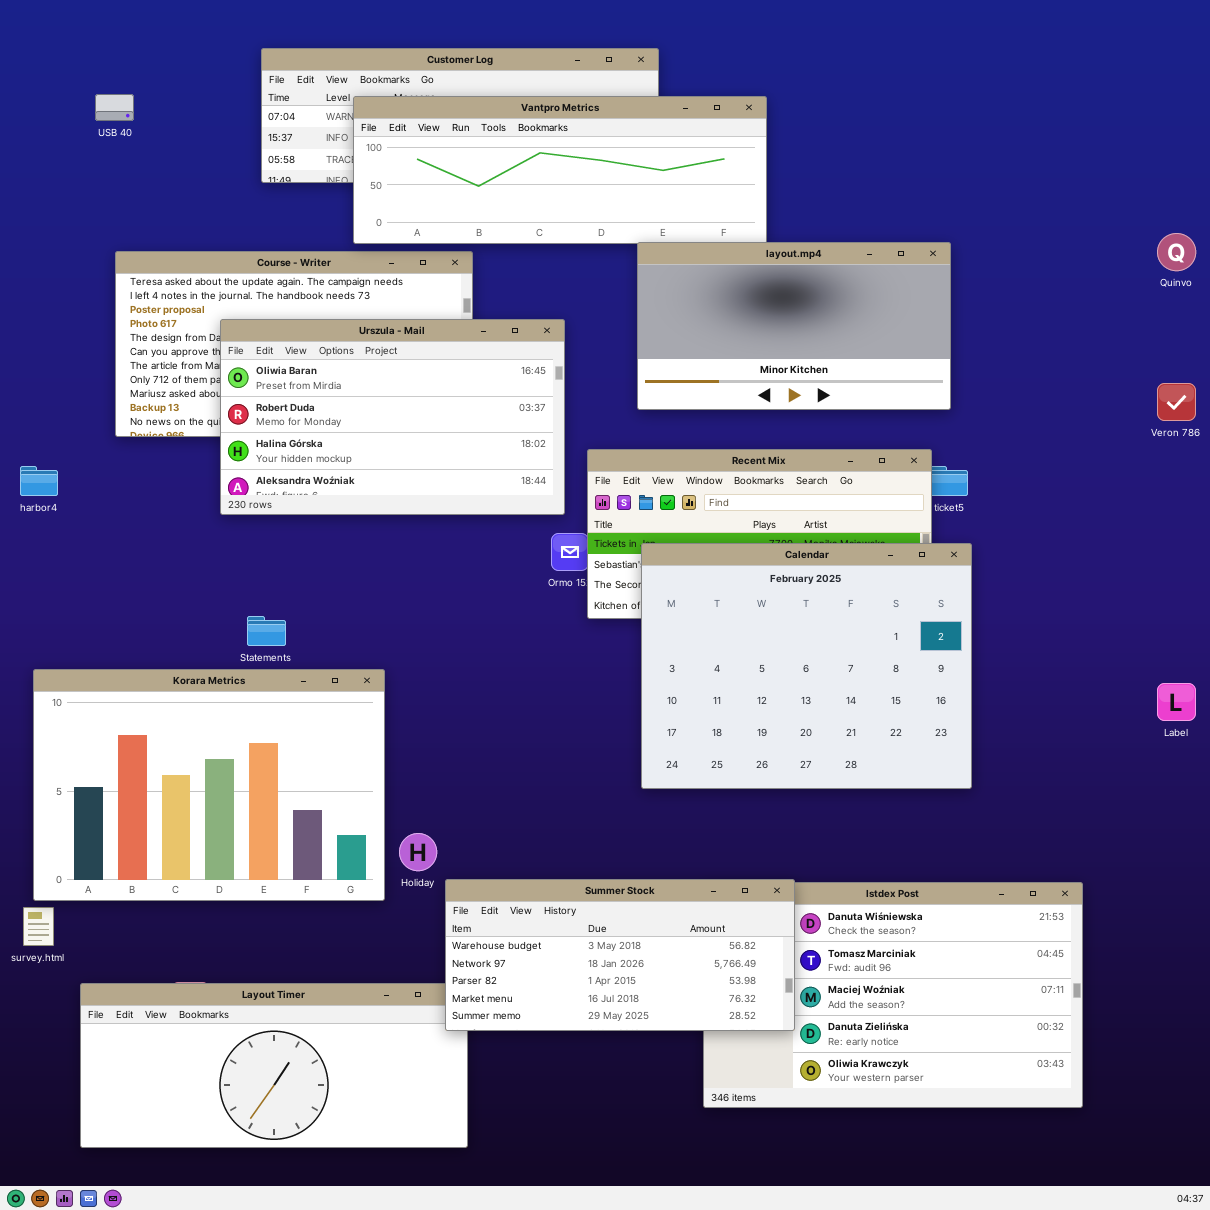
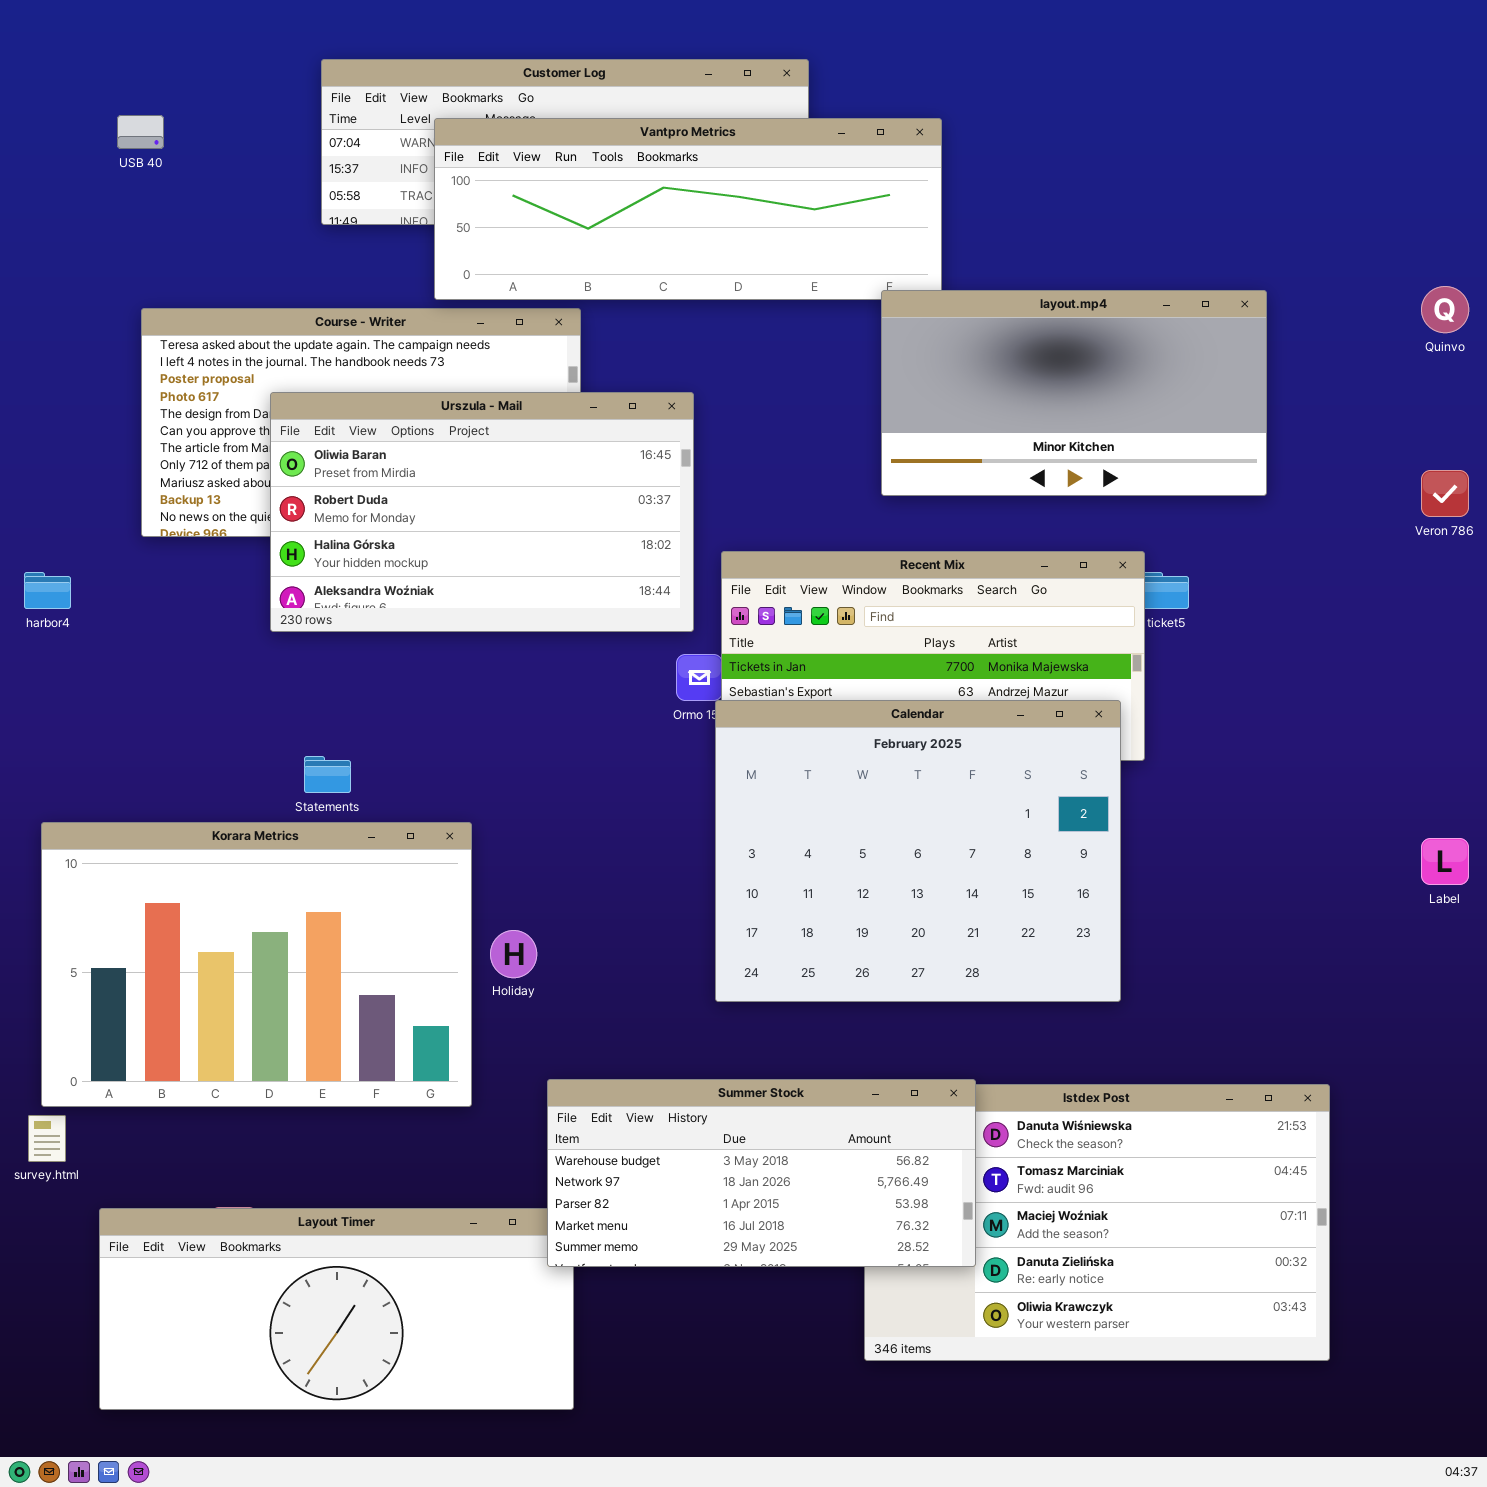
layout.mp4: [637,242,951,410] -> [881,290,1267,496], moved
Calendar: [641,543,972,789] -> [715,700,1121,1002], moved
Holiday: [399,833,437,871] -> [490,930,537,978], moved

